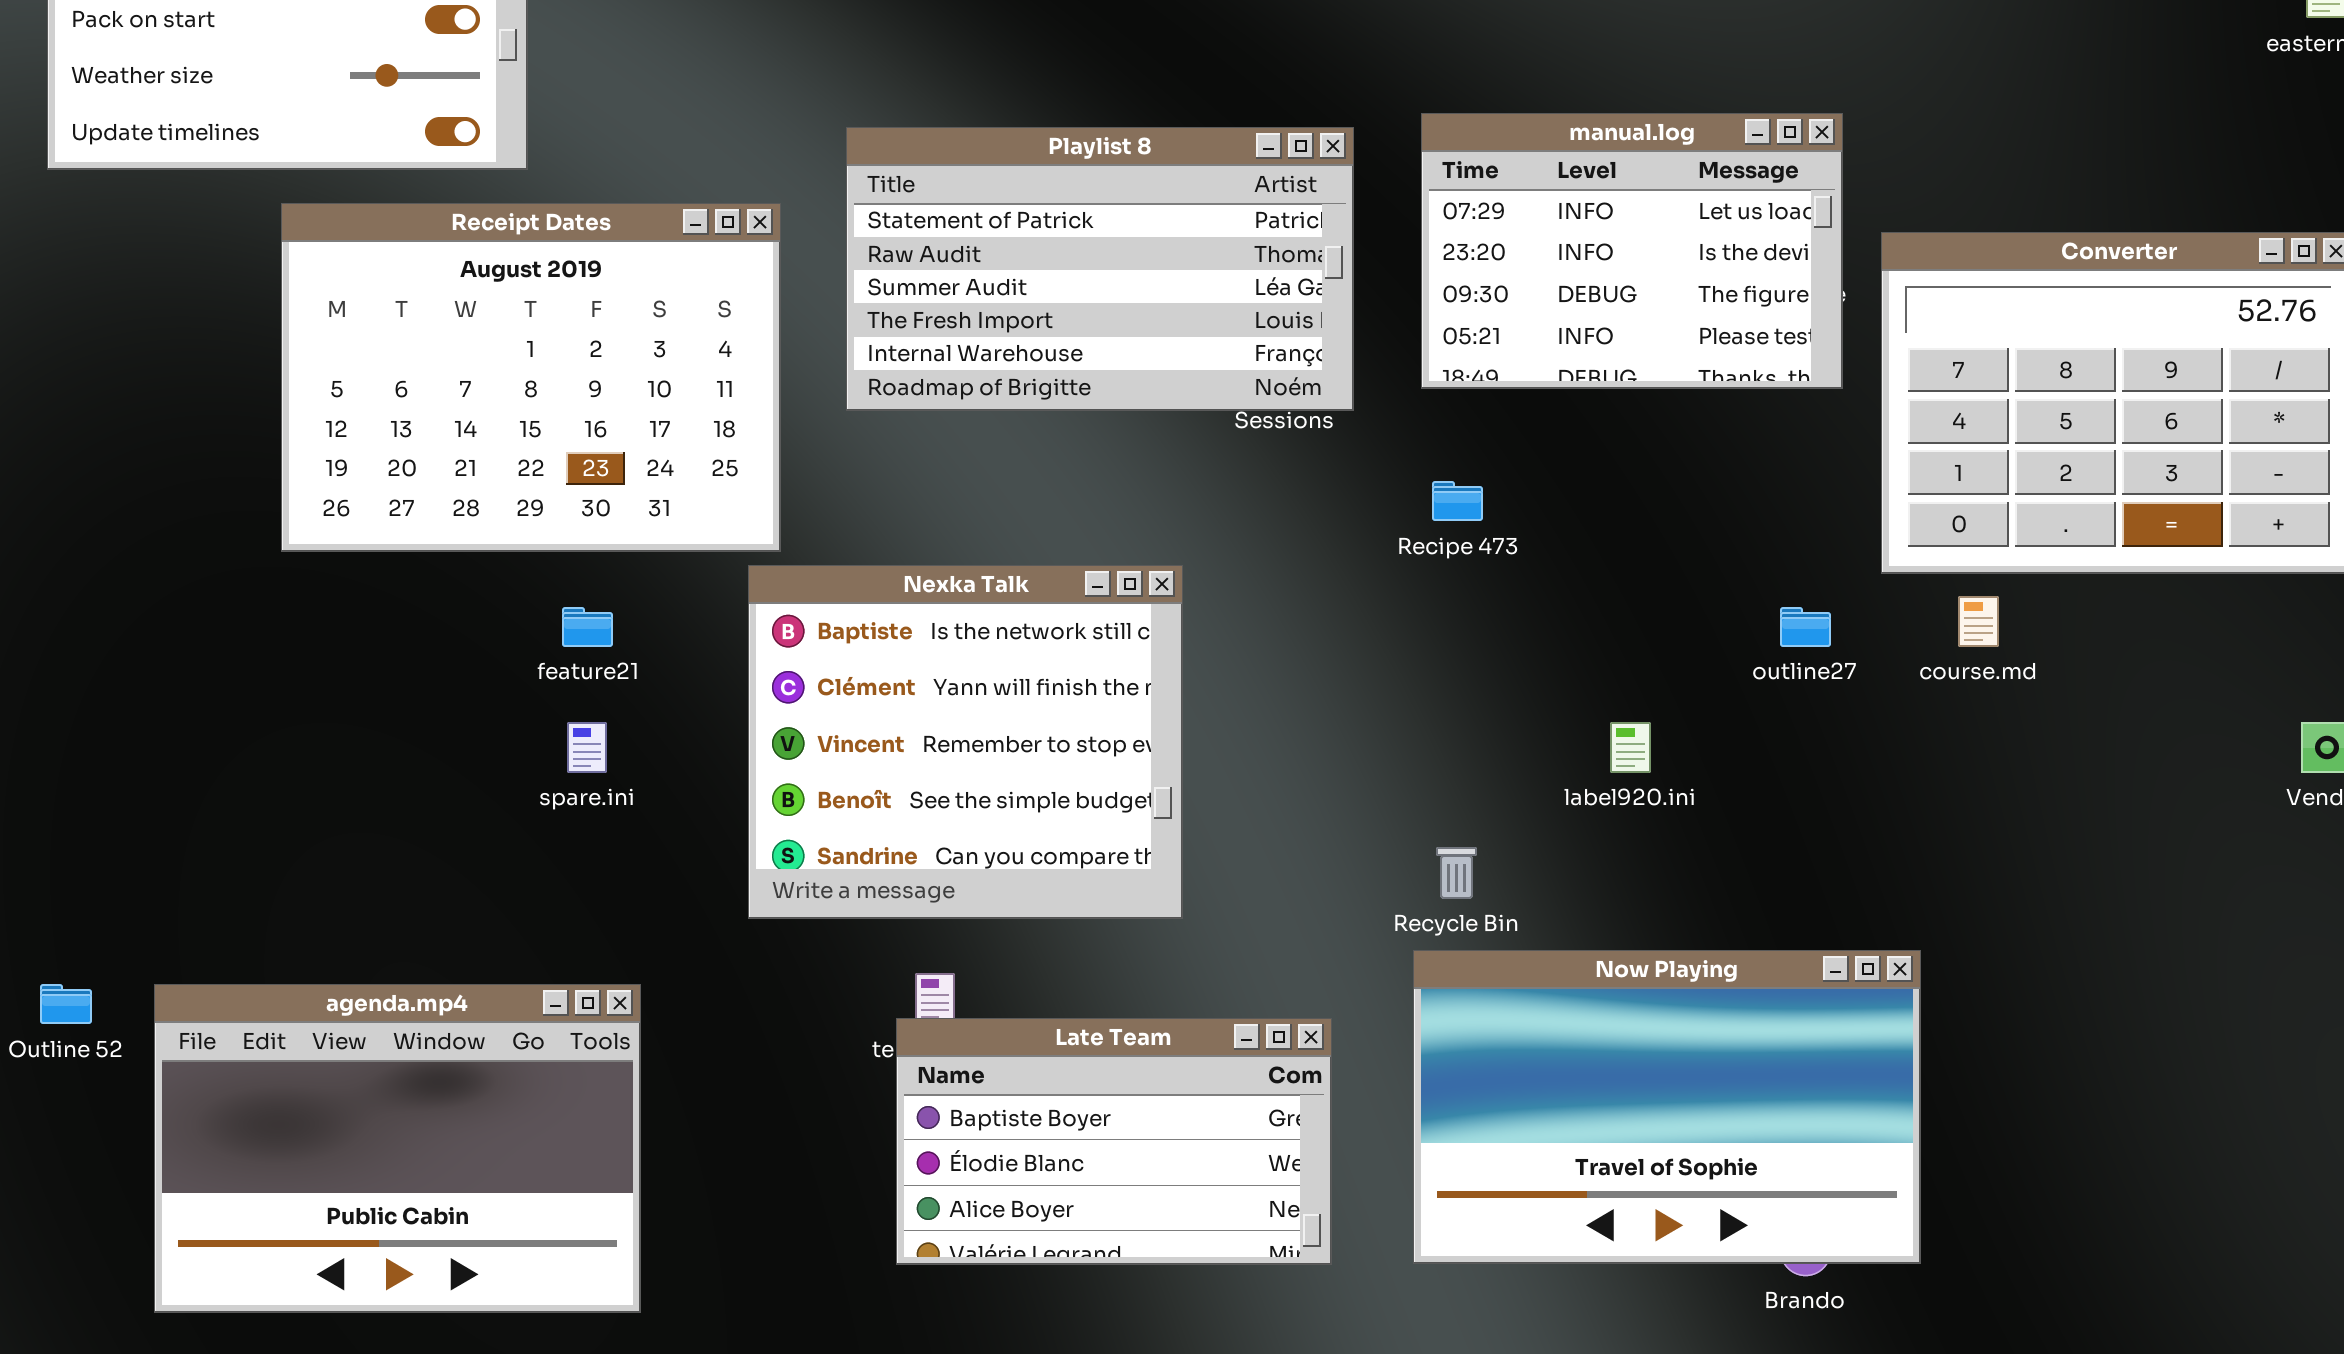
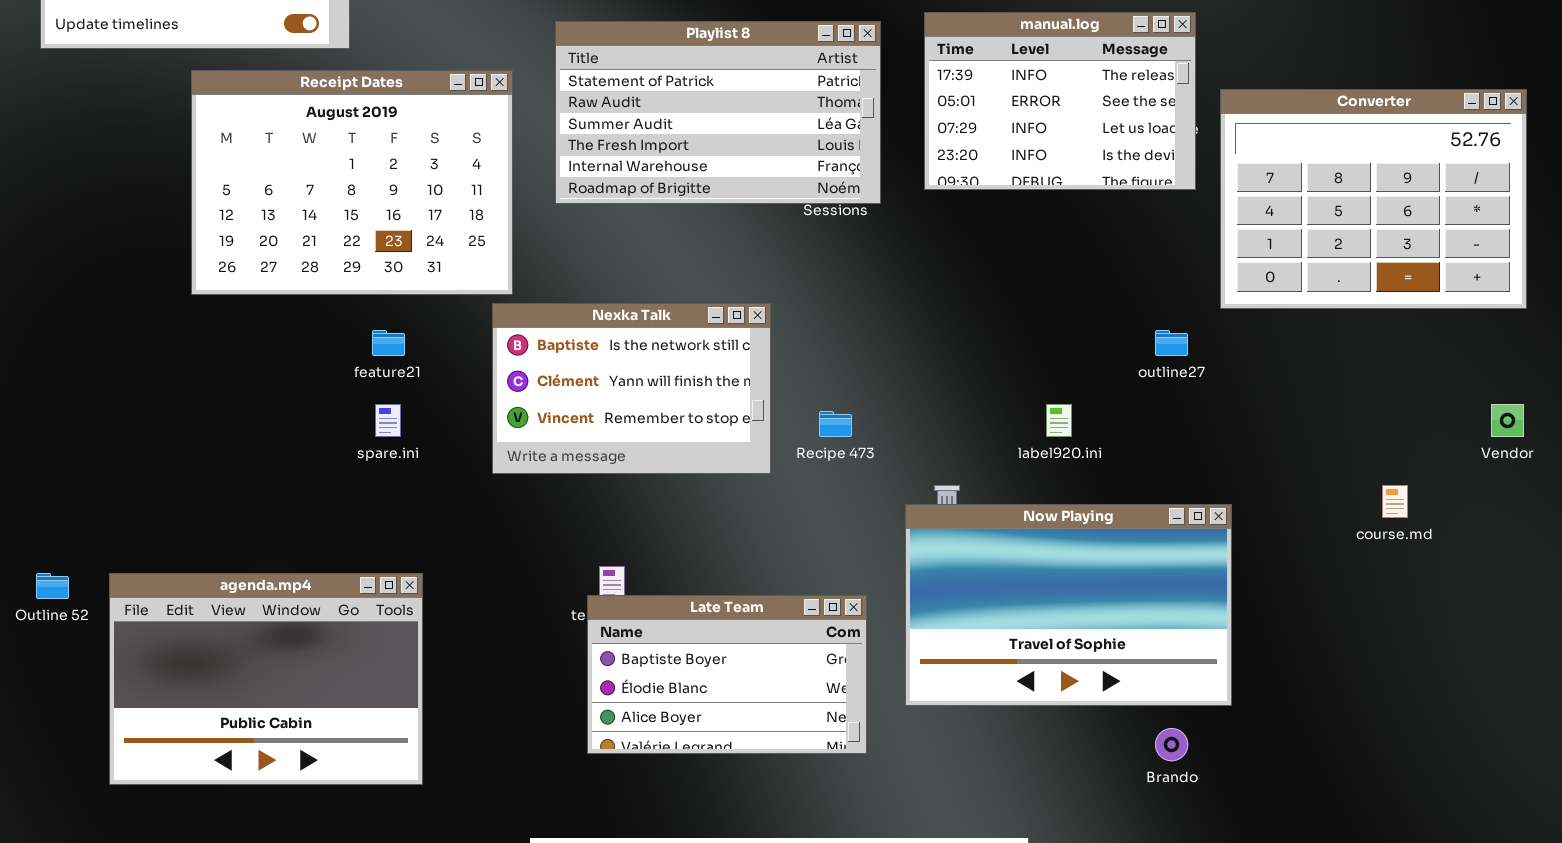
manual.log: [1421,113,1843,389] -> [924,12,1196,190], scrolled up 2 rows
Recipe 473: [1432,481,1483,521] -> [819,411,852,437], moved
Nexka Talk: [748,565,1183,919] -> [492,303,771,474], resized
course.md: [1958,596,1999,647] -> [1382,485,1408,518], moved
Now Playing: [1413,950,1921,1264] -> [905,504,1232,706], moved

